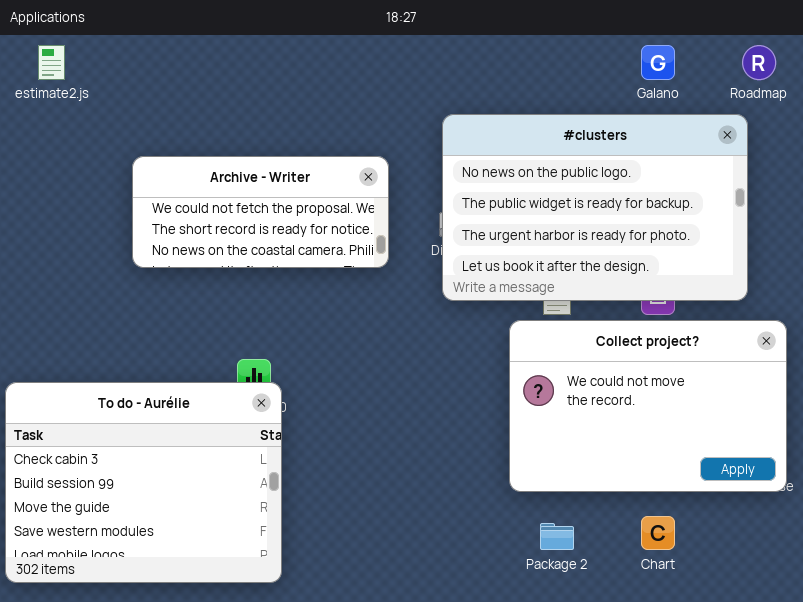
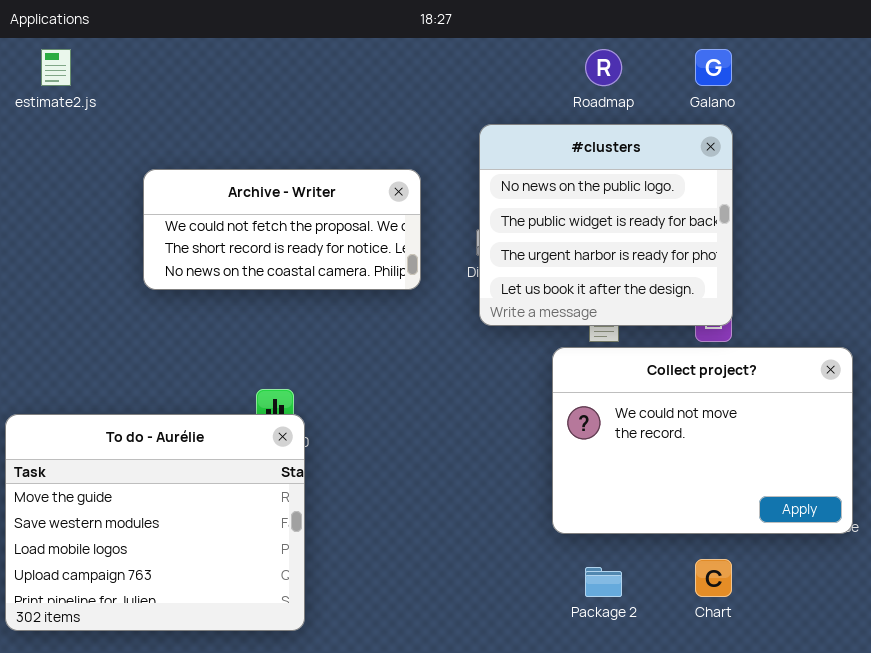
Roadmap: [742,45,776,80] -> [585,49,622,86], moved
#clusters: [442,114,748,301] -> [479,124,733,326], resized
To do - Aurélie: [5,382,282,583] -> [5,414,305,631], scrolled down 2 rows

